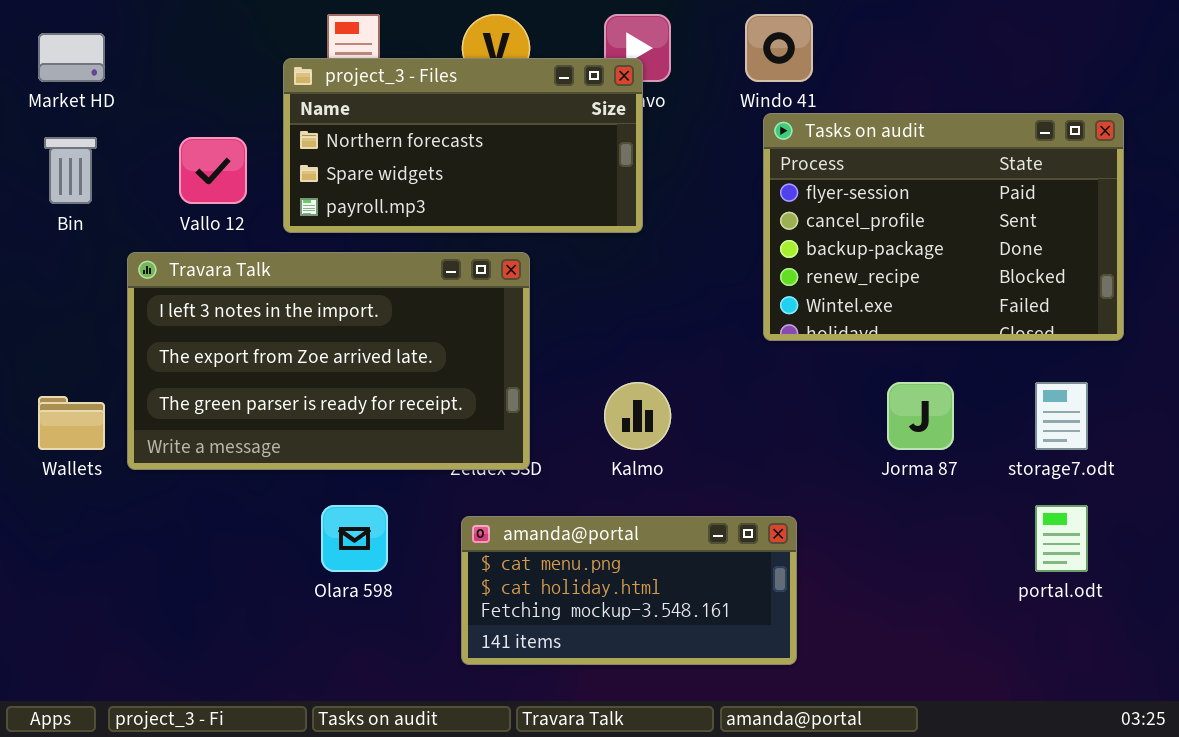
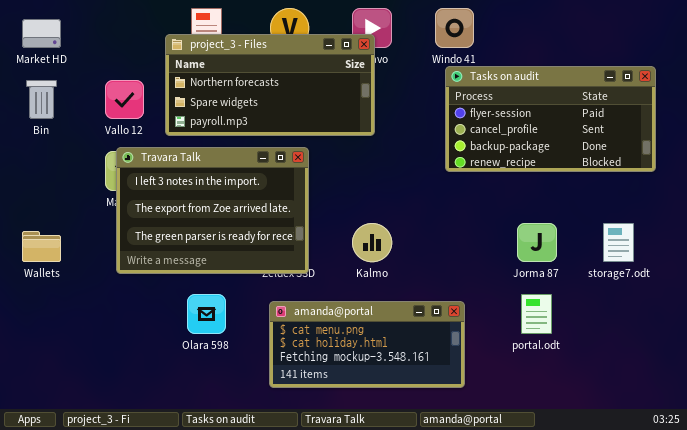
Tasks on audit: [763,113,1124,341] -> [445,66,656,172], resized
Travara Talk: [127,252,530,470] -> [116,147,309,274], resized
portal.odt: [1035,505,1088,572] -> [521,294,552,334], moved

